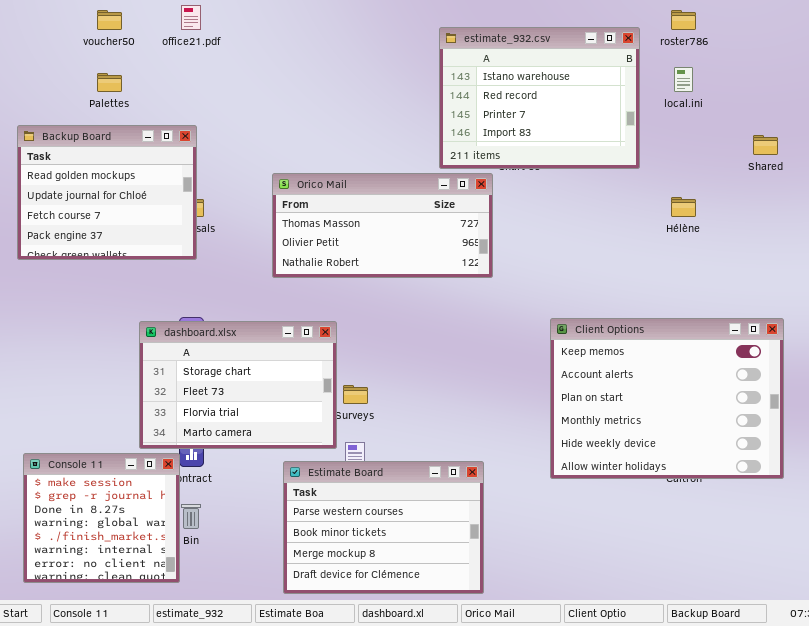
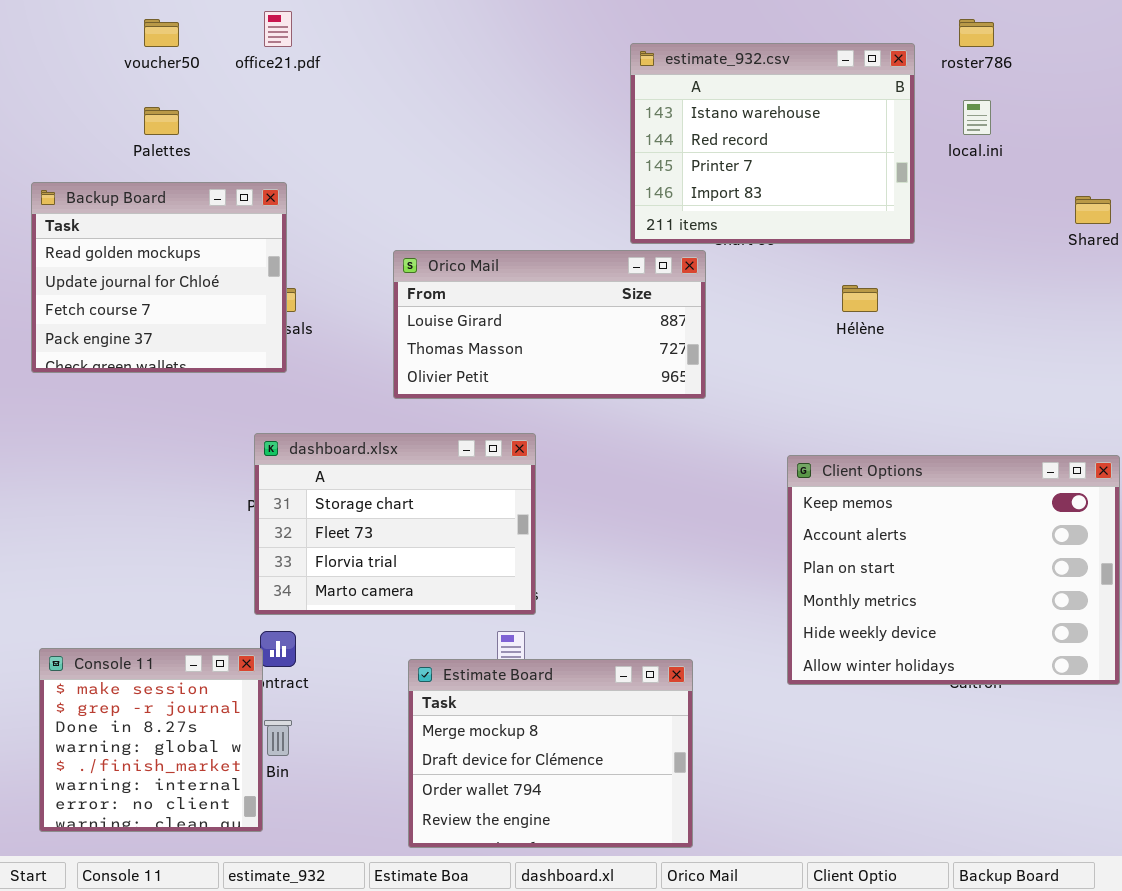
Orico Mail: [272,173,493,278] -> [393,250,706,399], scrolled up 1 row
Hélène: [671,197,696,217] -> [842,285,878,312], moved
dashboard.xlsx: [139,321,337,449] -> [254,433,536,615], moved
Estimate Board: [283,461,484,594] -> [408,659,693,848], scrolled down 2 rows

